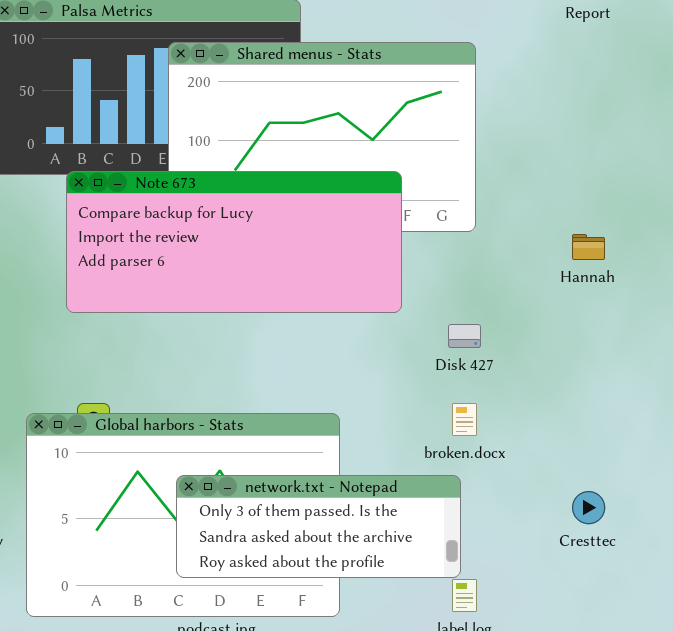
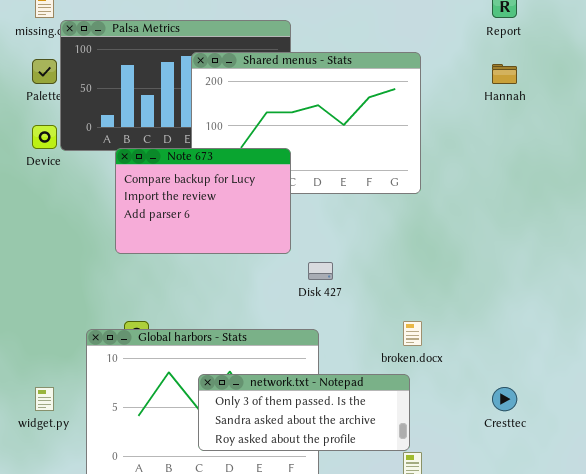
Note 673: [66,171,402,313] -> [115,148,291,254], resized
Hannah: [572,234,605,260] -> [492,64,517,84], moved
Disk 427: [448,324,481,348] -> [308,262,333,280], moved

